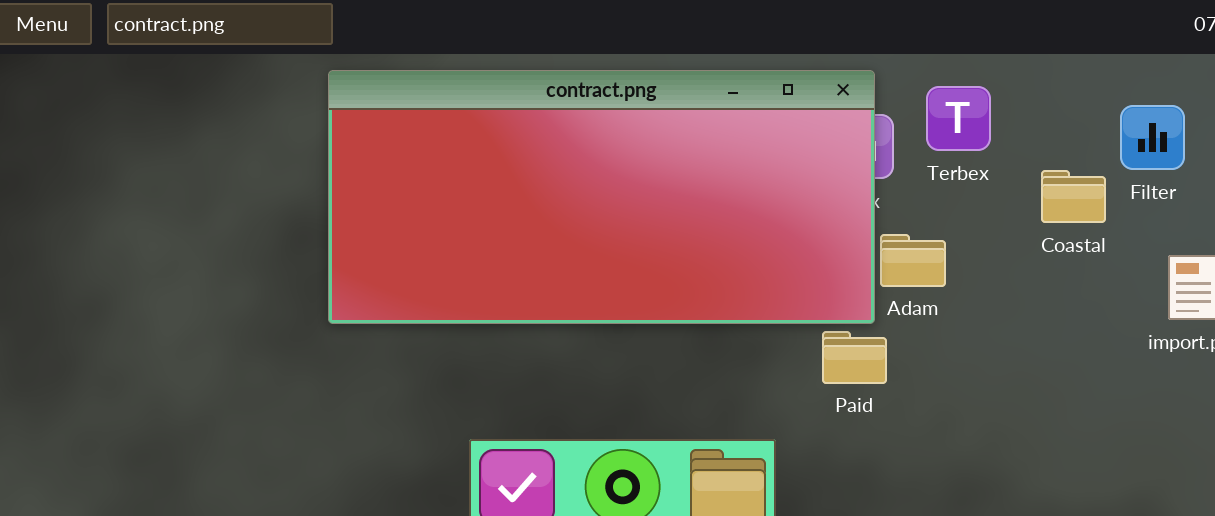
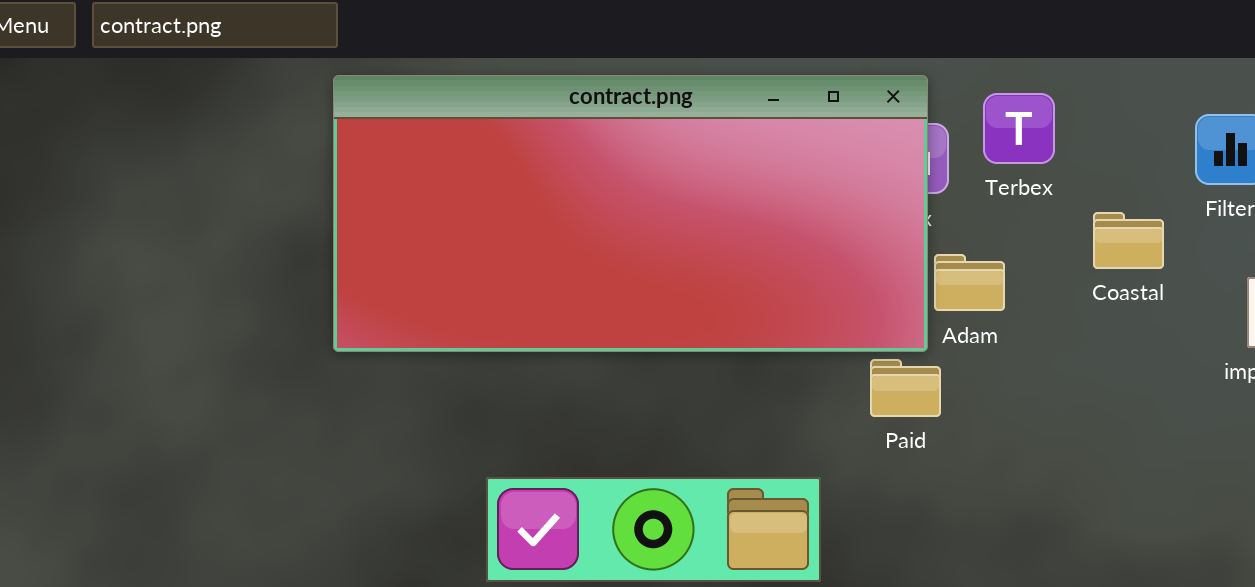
Coastal: [1041,170,1106,223] -> [1093,212,1164,269], moved

